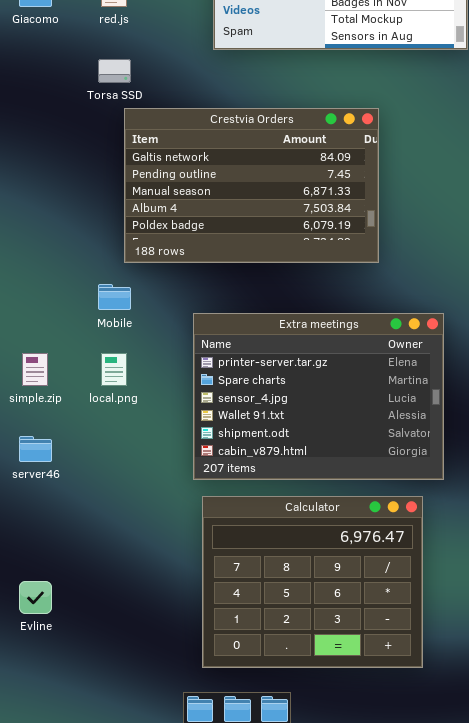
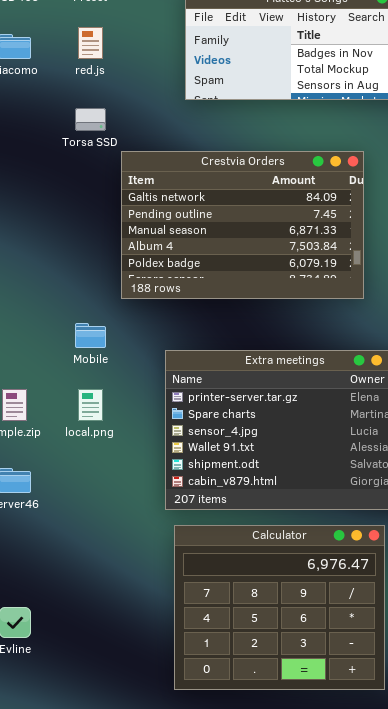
Crestvia Orders: [124,108,379,263] -> [121,151,364,299], moved

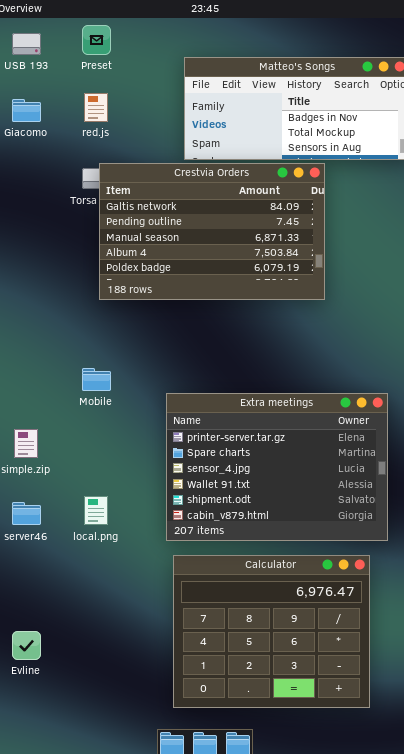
Crestvia Orders: [121,151,364,299] -> [99,163,325,300], moved
local.png: [78,389,103,421] -> [84,496,108,525], moved

